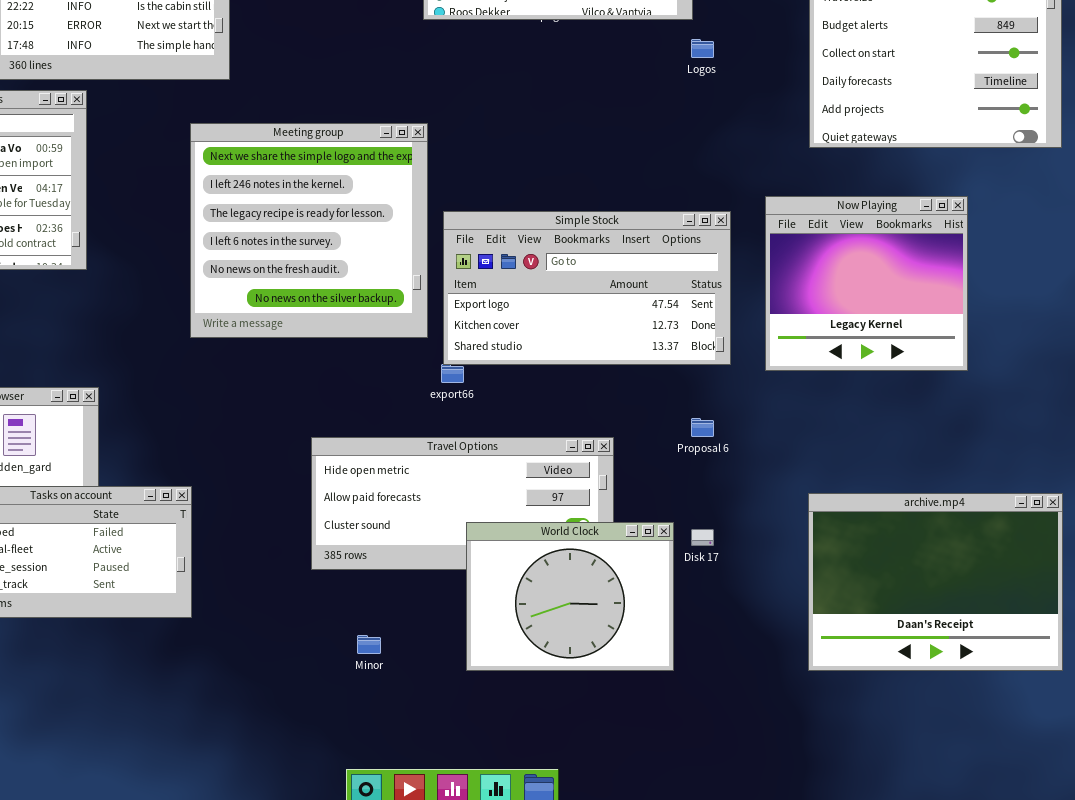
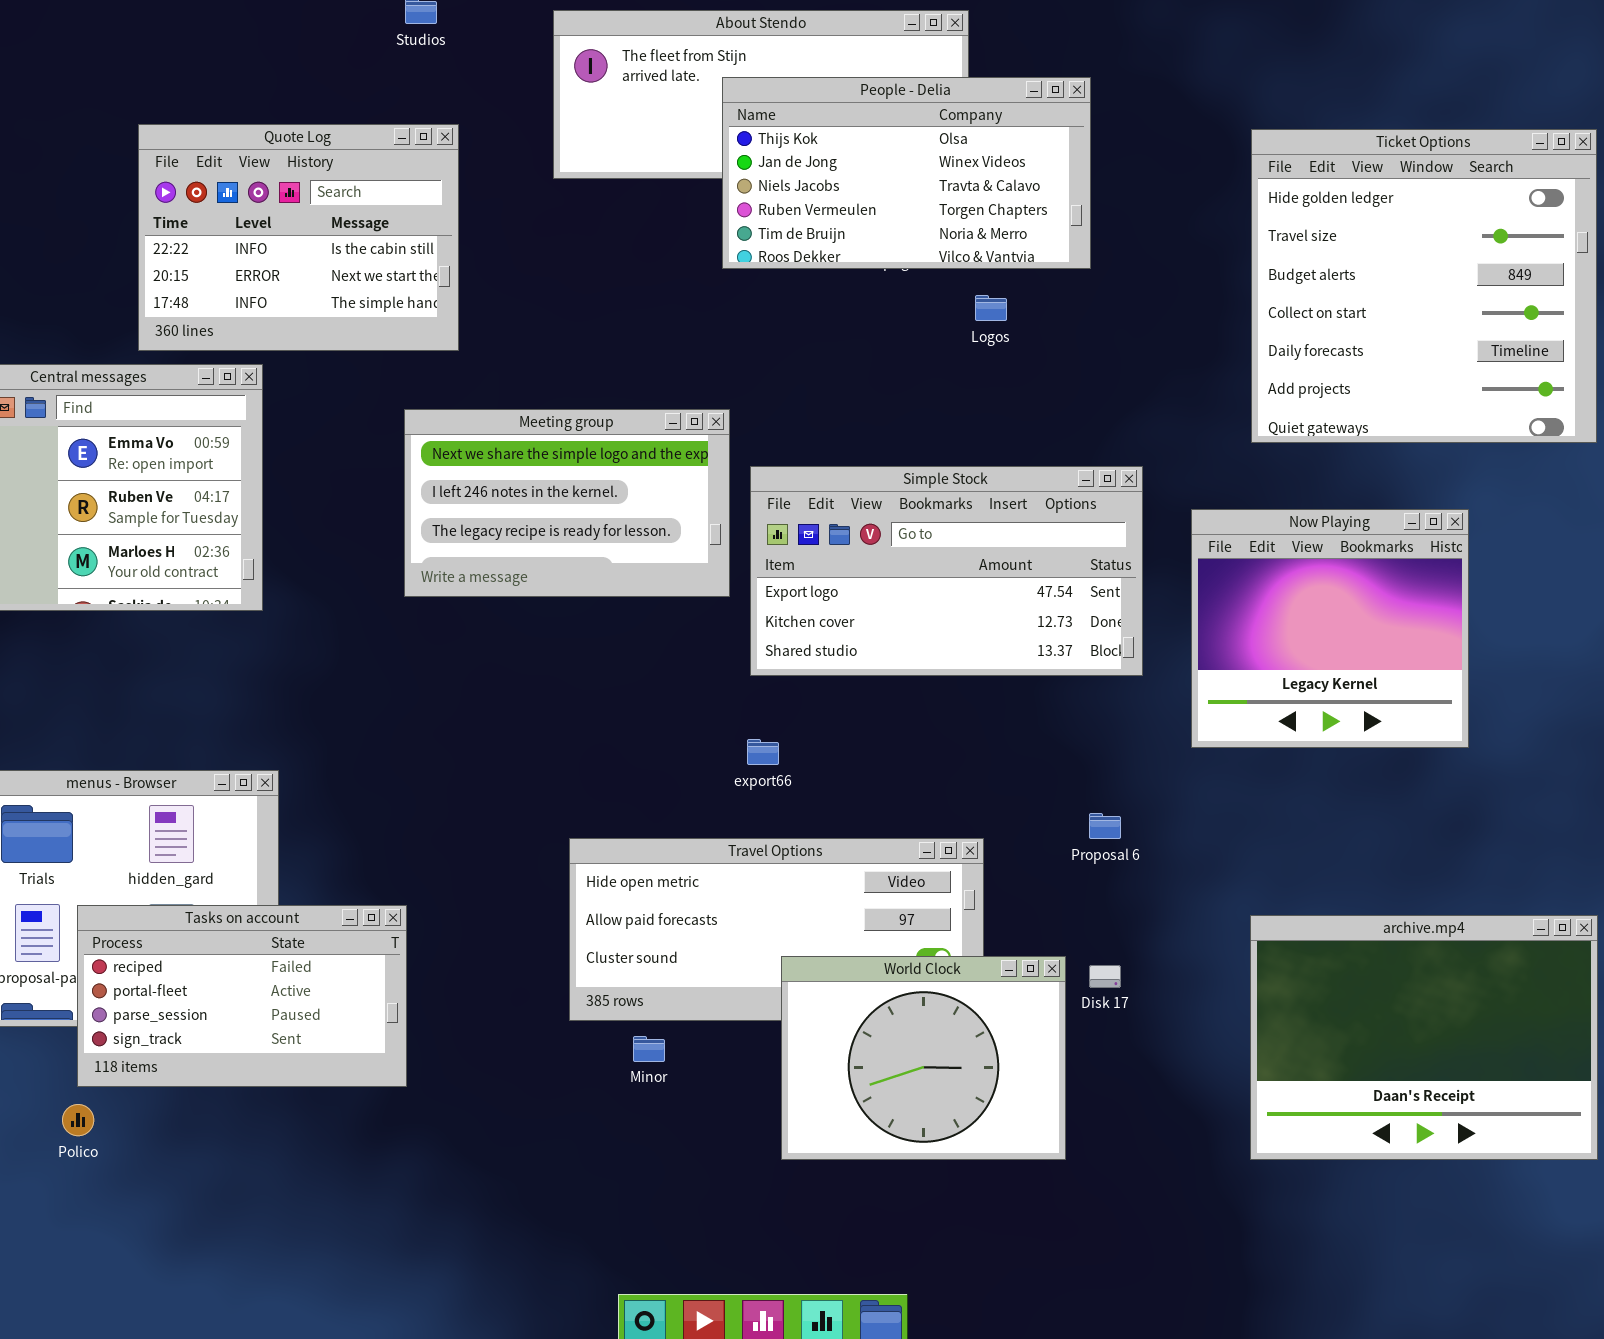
Logos: [691,39,714,58] -> [975,295,1007,321], moved
Meeting group: [190,123,428,338] -> [404,409,730,597], resized
Simple Stock: [443,211,731,365] -> [750,466,1143,676], moved
Minor: [357,635,381,654] -> [633,1036,665,1062], moved

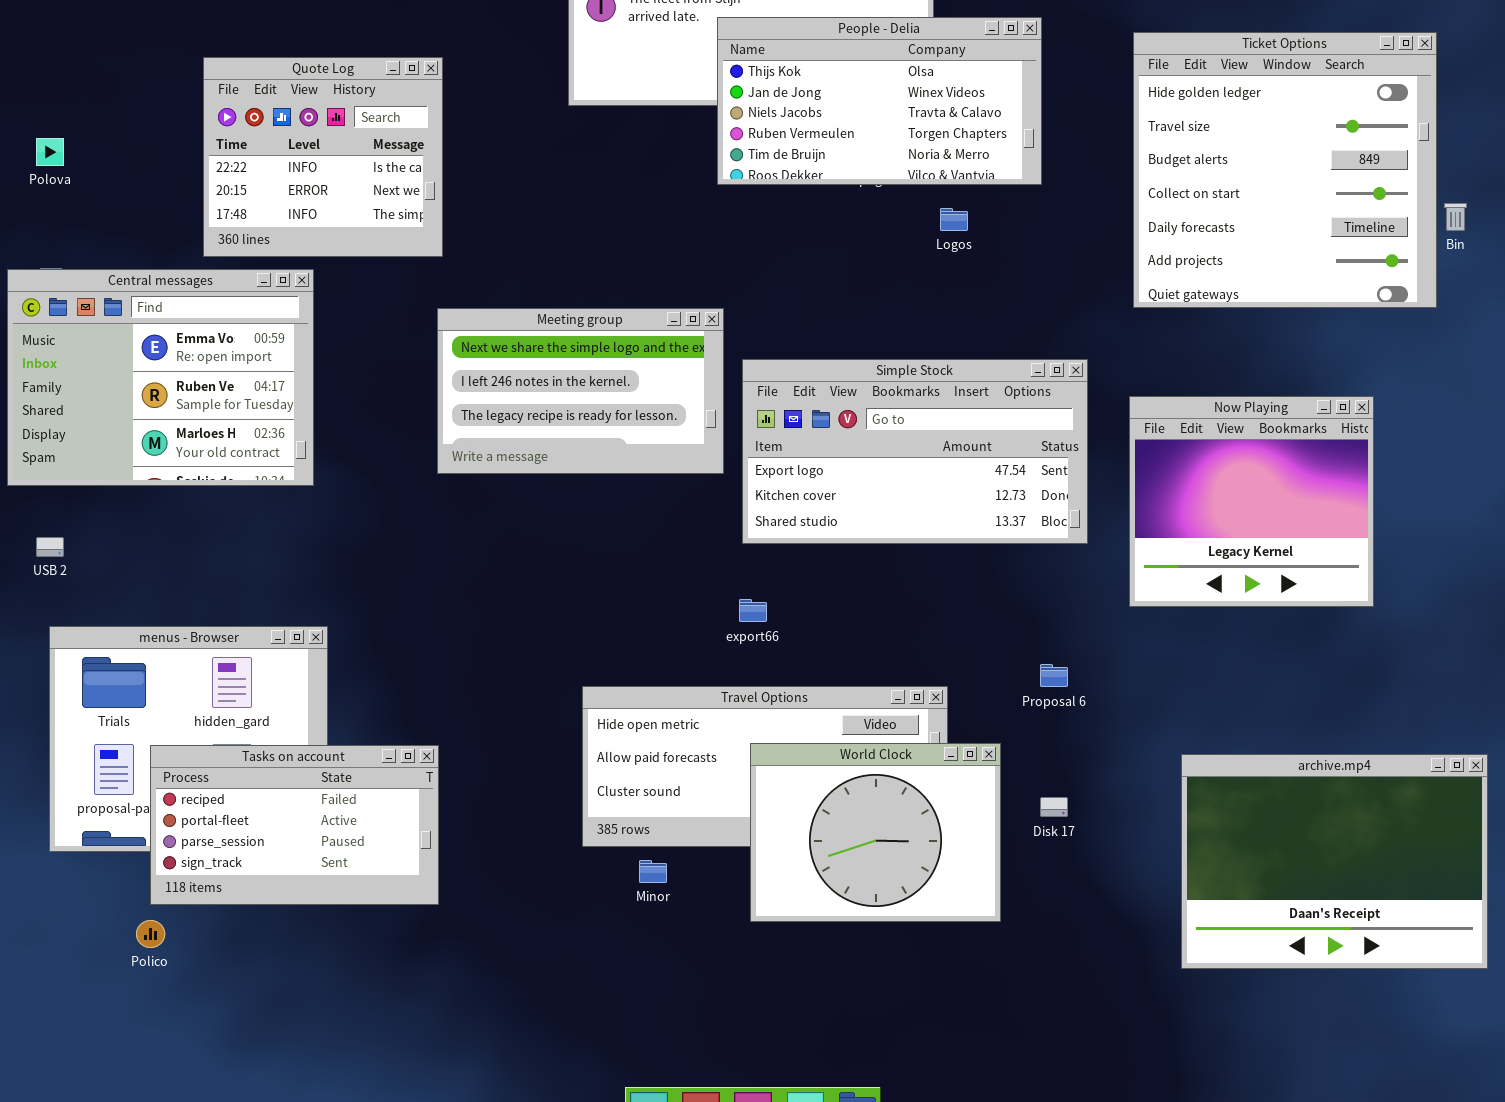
Quote Log: [138,124,459,351] -> [203,57,443,257], resized
Ticket Options: [1251,129,1597,443] -> [1133,32,1437,308], moved
World Clock: [781,956,1066,1160] -> [750,743,1001,922], moved

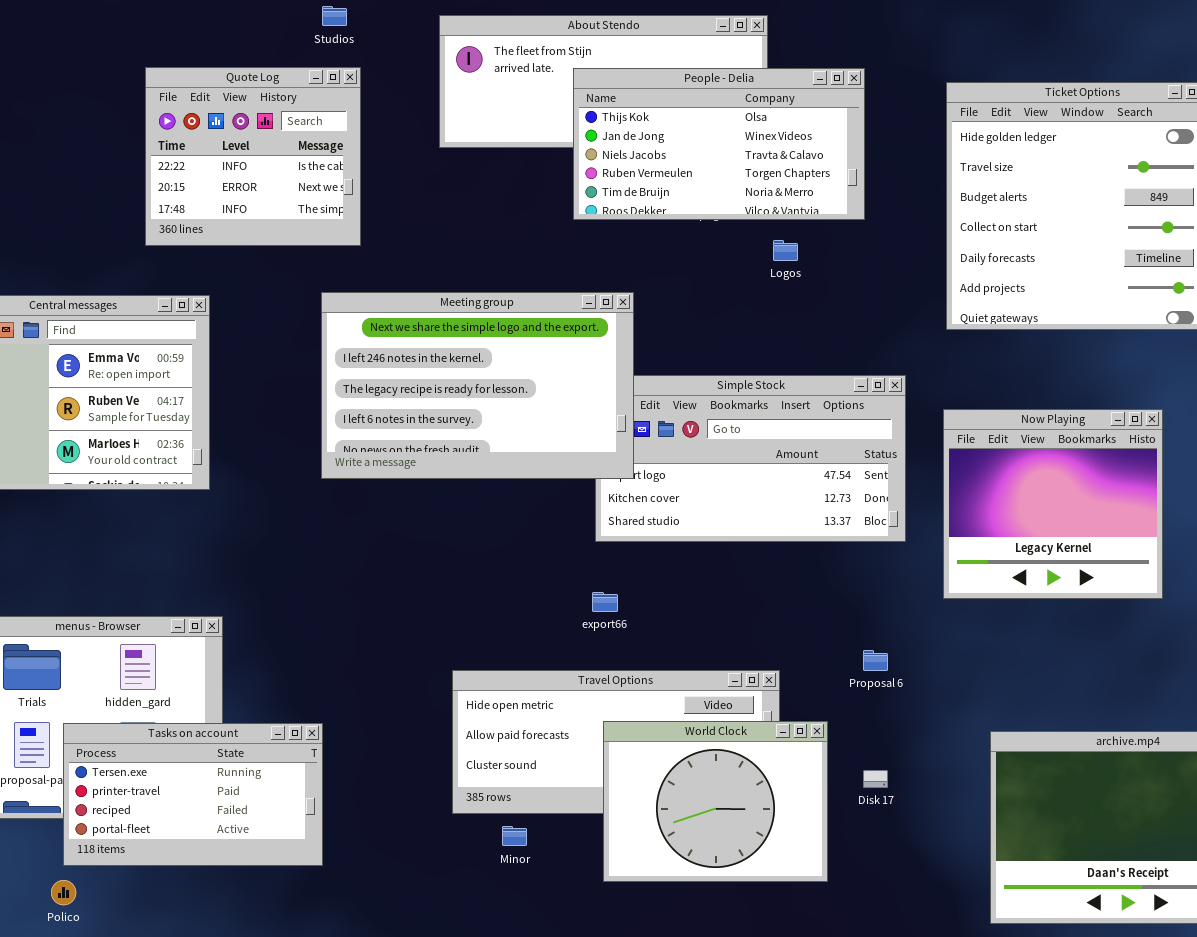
Quote Log: [203,57,443,257] -> [145,67,361,246], moved
Meeting group: [437,308,724,474] -> [321,292,634,479], resized
Tasks on account: [150,745,439,905] -> [63,723,323,866], scrolled up 2 rows

